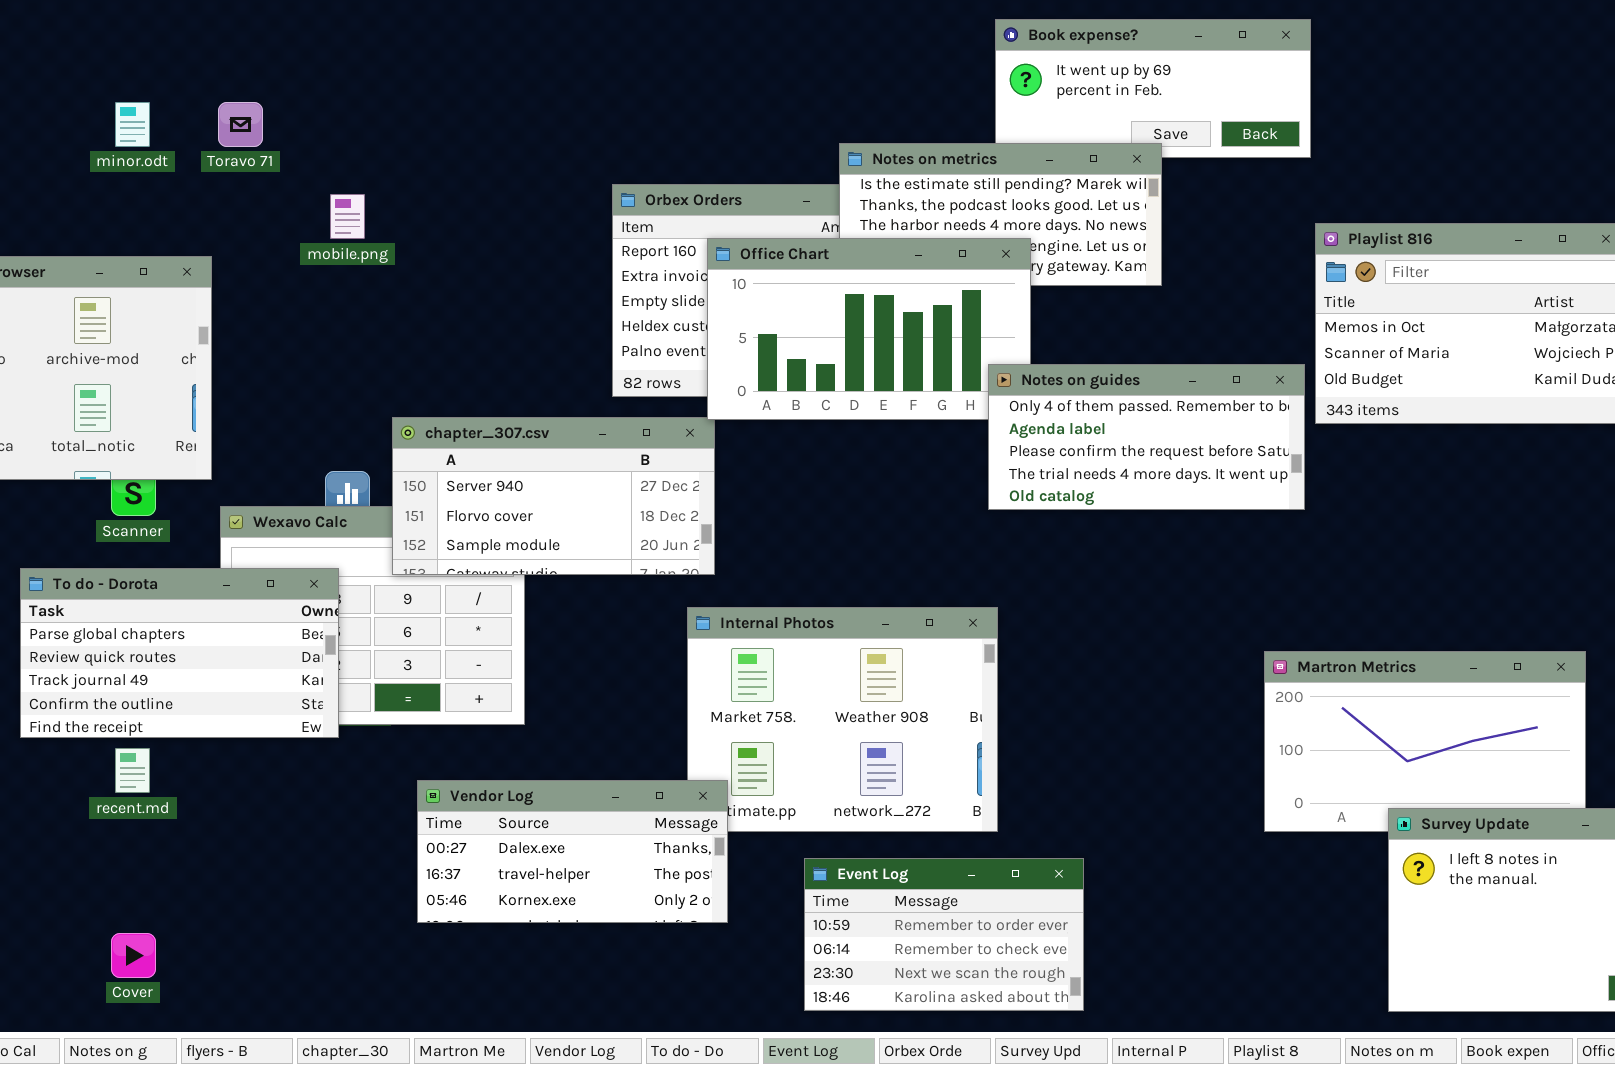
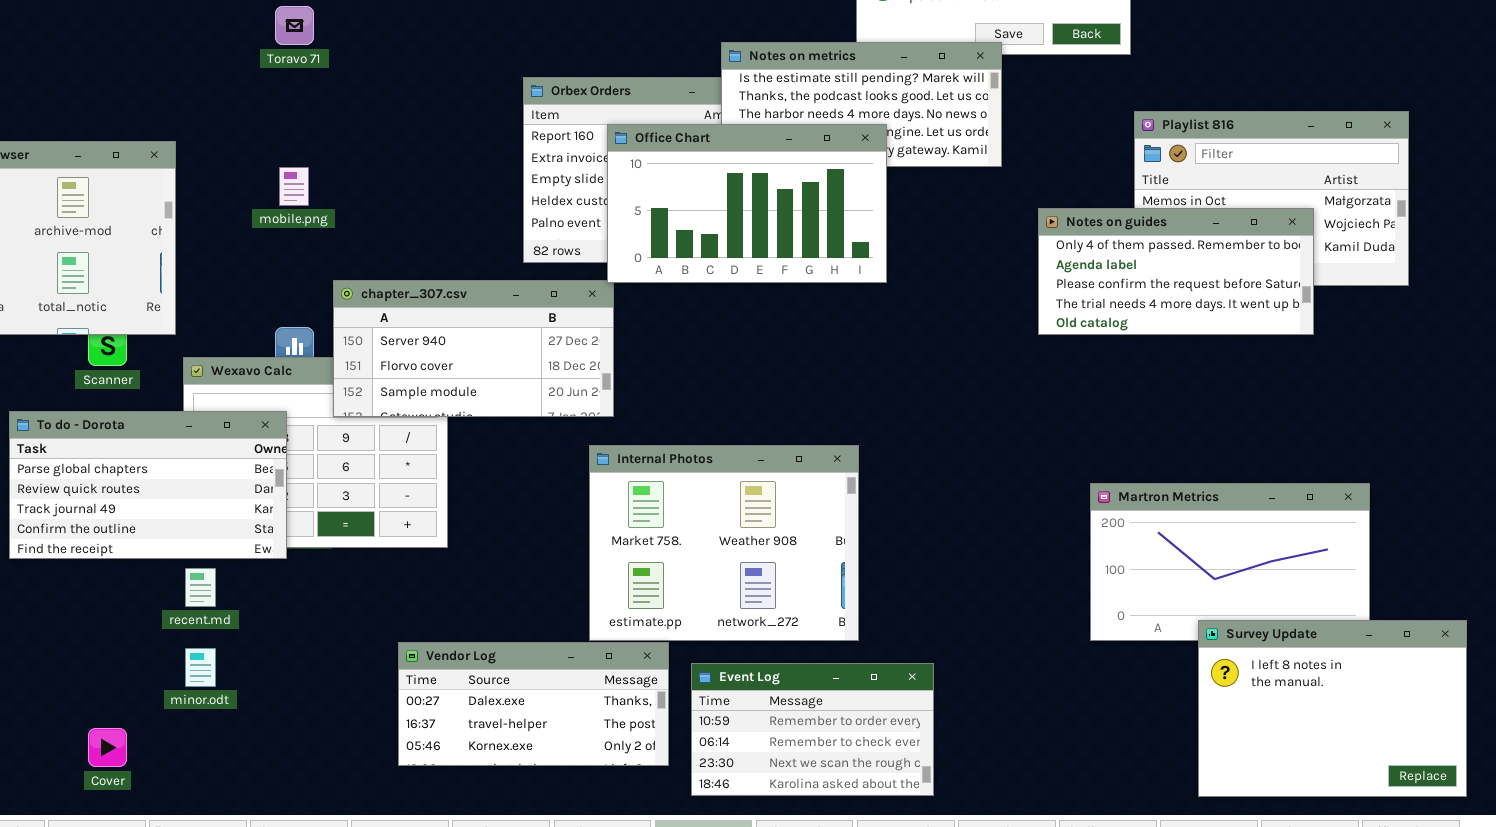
minor.odt: [115,102,150,147] -> [185,648,216,687], moved
Toravo 71: [218,102,263,147] -> [275,6,314,45], moved
mobile.png: [330,194,365,239] -> [279,167,309,206], moved
Notes on guides: [988,364,1305,510] -> [1038,208,1314,335], moved
recent.md: [115,748,150,793] -> [185,568,216,607], moved
Vendor Log: [417,780,728,923] -> [398,642,669,766], moved

